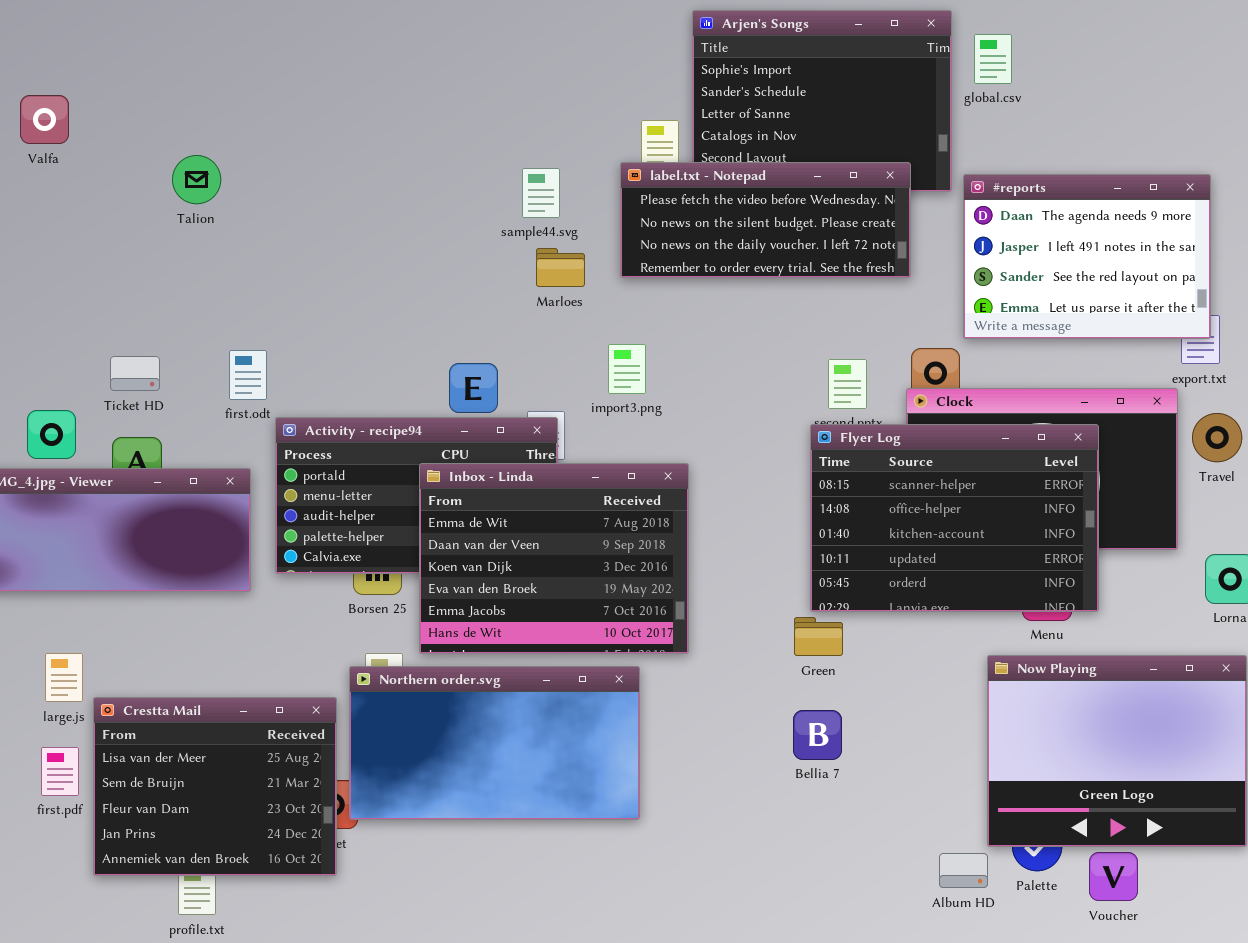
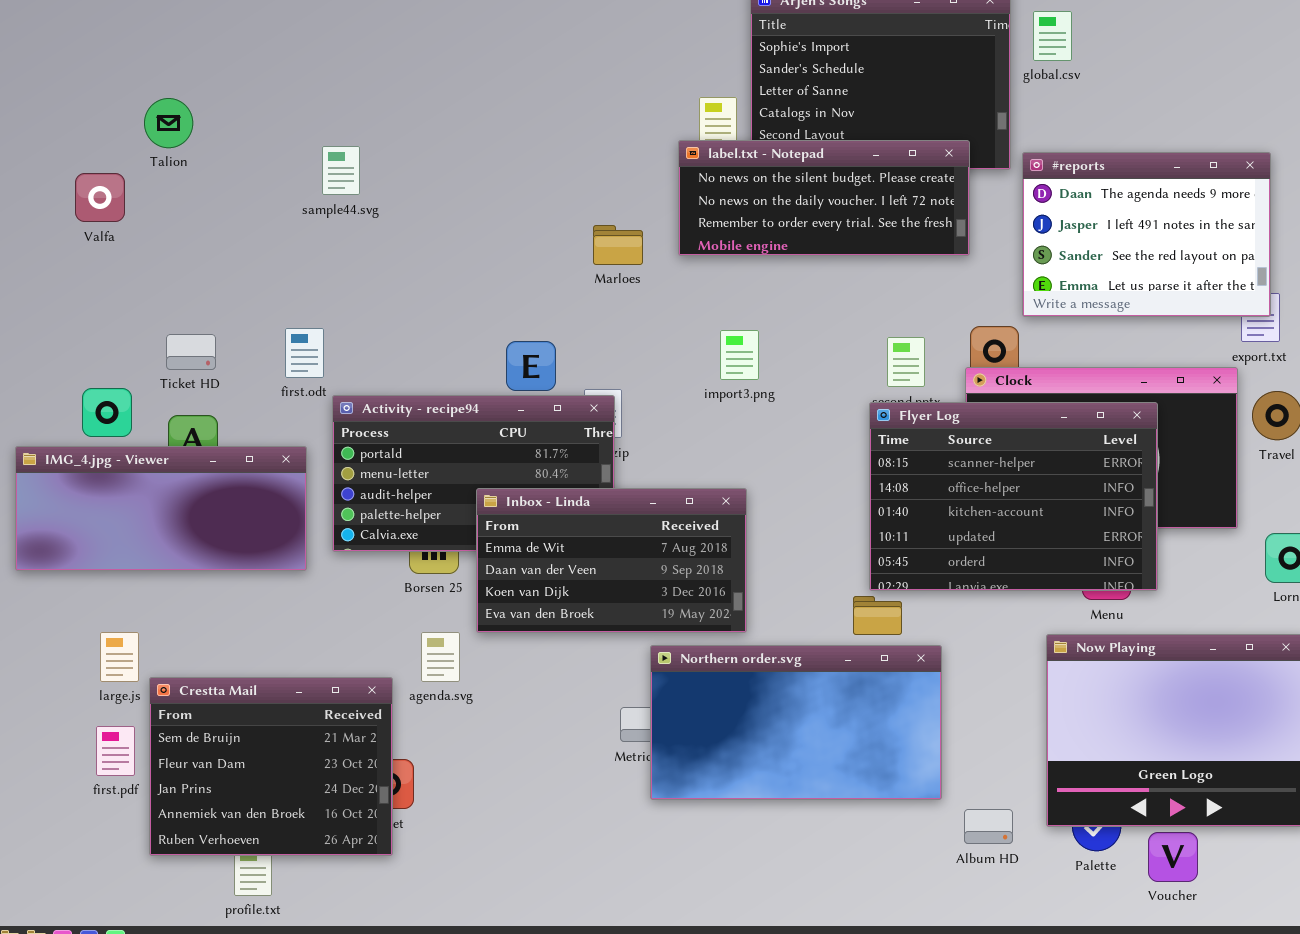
Valfa: [20,95,69,144] -> [75,173,125,222], moved
Talion: [172,155,221,204] -> [144,98,193,148], moved
label.txt - Notepad: [620,162,911,278] -> [678,140,970,256], scrolled down 1 row
sample44.svg: [522,168,560,218] -> [322,146,360,195], moved
import3.png: [608,344,646,394] -> [720,330,759,380], moved
Inbox - Linda: [419,463,689,654] -> [476,488,747,633], resized
Northern order.svg: [349,666,640,820] -> [650,645,942,800], moved
Crestta Mail: [93,697,337,876] -> [149,677,393,856], scrolled down 1 row
Album HD: [939,853,988,888] -> [964,809,1013,844], moved

